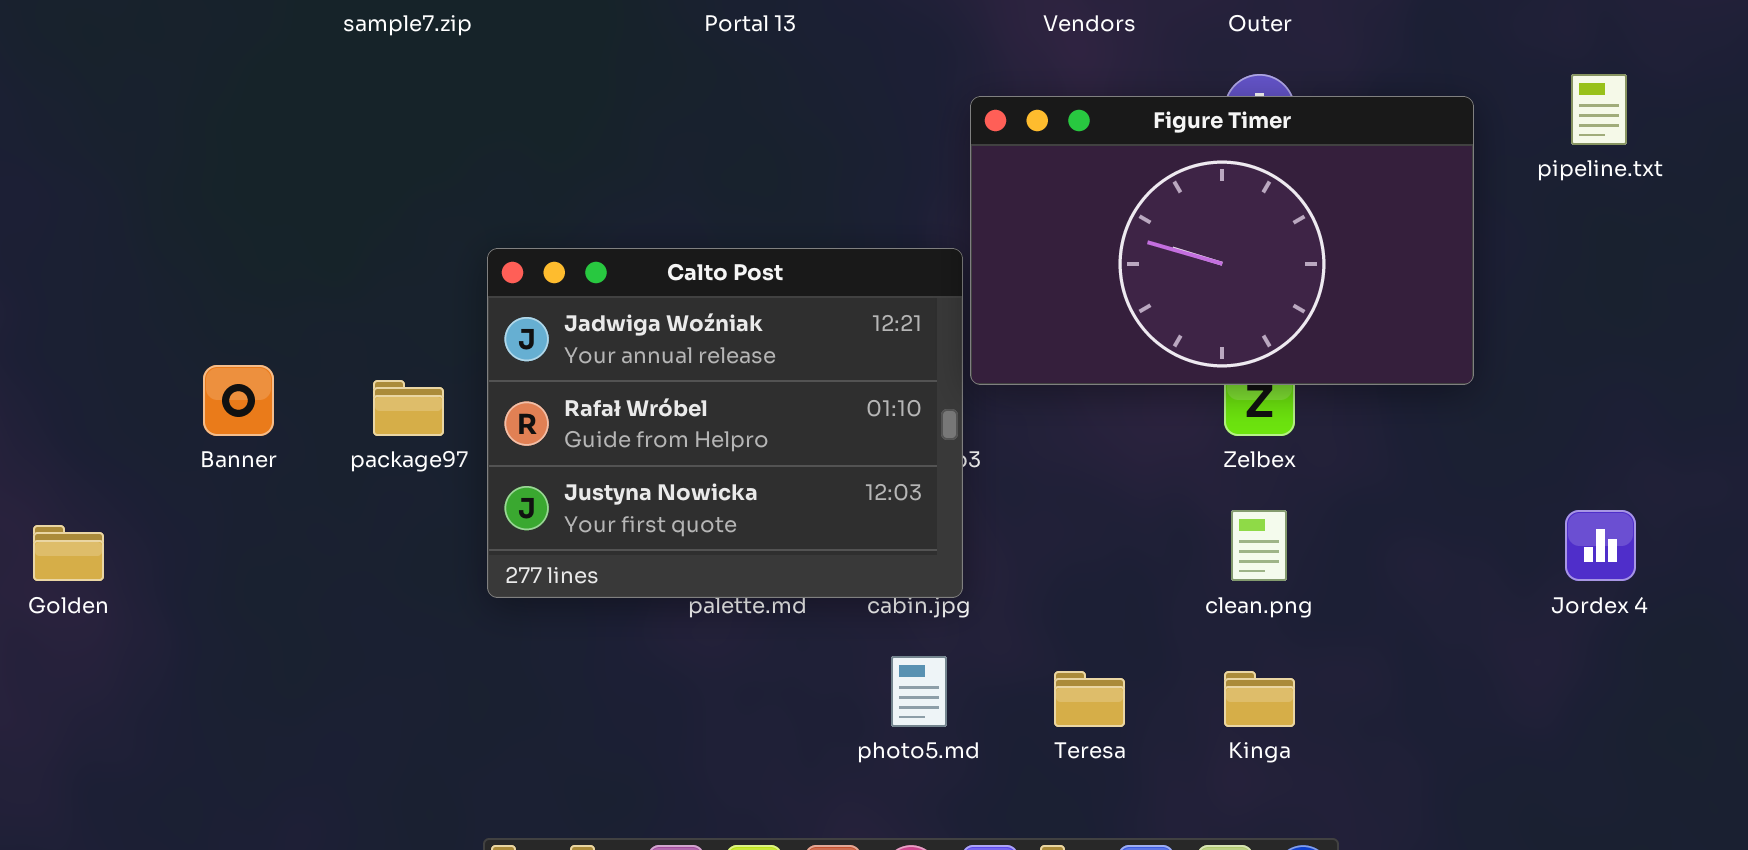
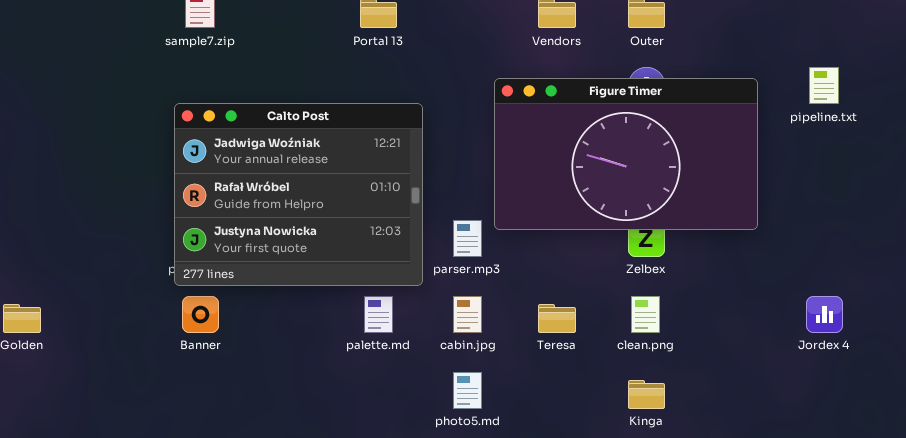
Calto Post: [487,248,963,598] -> [174,103,423,286], moved
Banner: [203,365,274,436] -> [182,296,219,333], moved
Teresa: [1054,671,1125,727] -> [538,304,576,333], moved

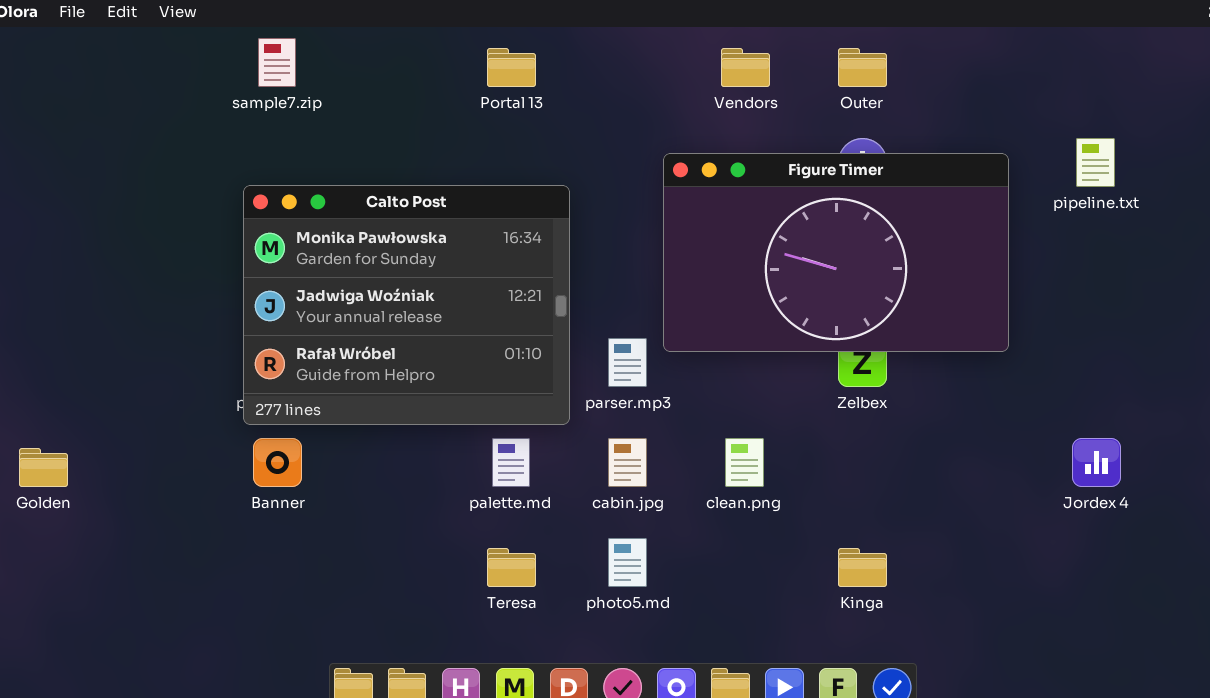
Calto Post: [174,103,423,286] -> [243,185,570,425], scrolled up 1 row
clean.png: [631,296,660,333] -> [725,438,764,487], moved
Teresa: [538,304,576,333] -> [487,548,536,587], moved

